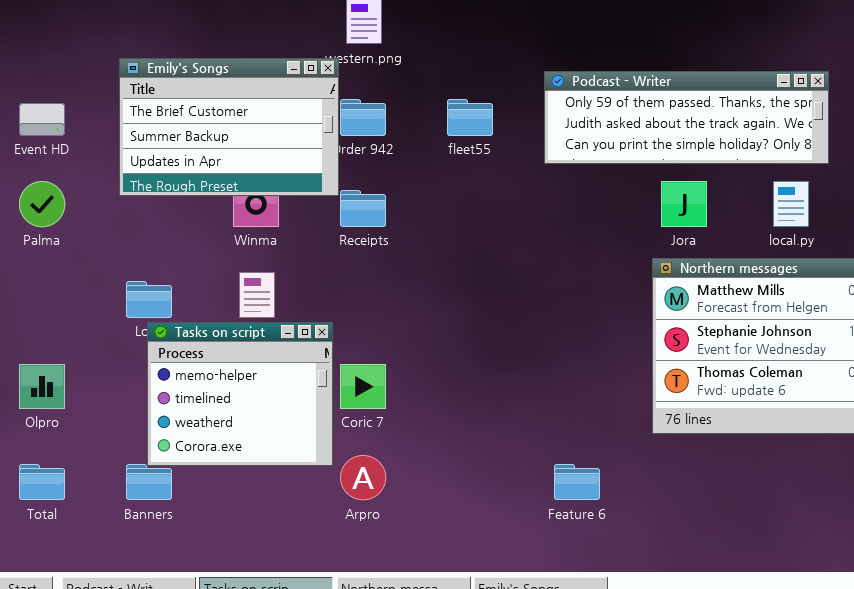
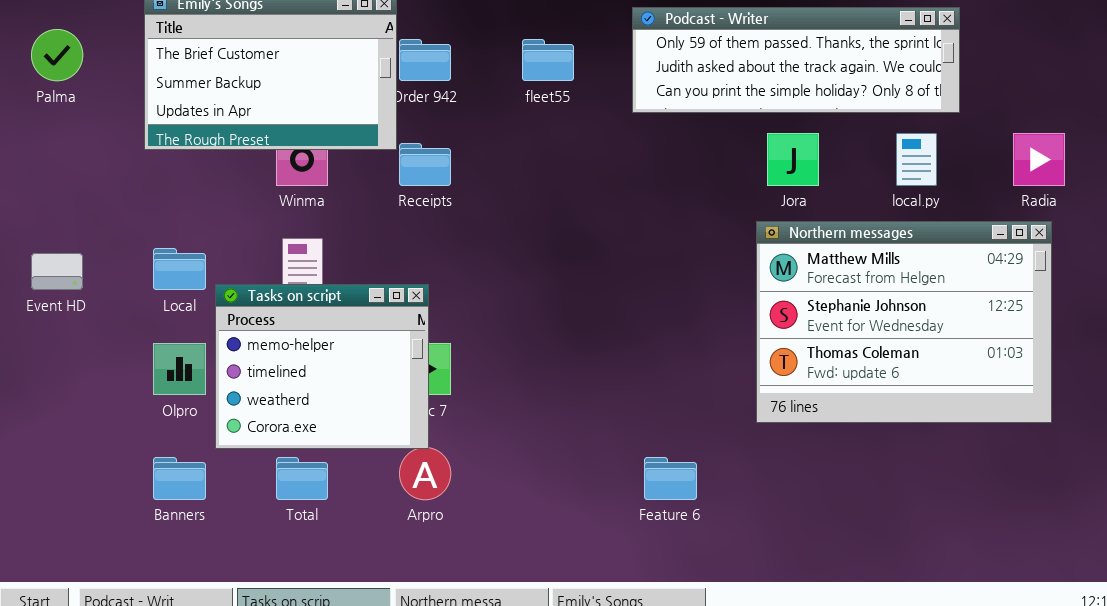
Event HD: [19,103,65,136] -> [31,253,83,290], moved
Palma: [19,181,65,227] -> [31,29,83,81], moved
Tasks on script: [147,322,333,466] -> [215,284,429,449], moved
Olpro: [19,364,65,409] -> [153,343,206,395], moved
Total: [19,464,65,500] -> [276,457,328,500], moved

